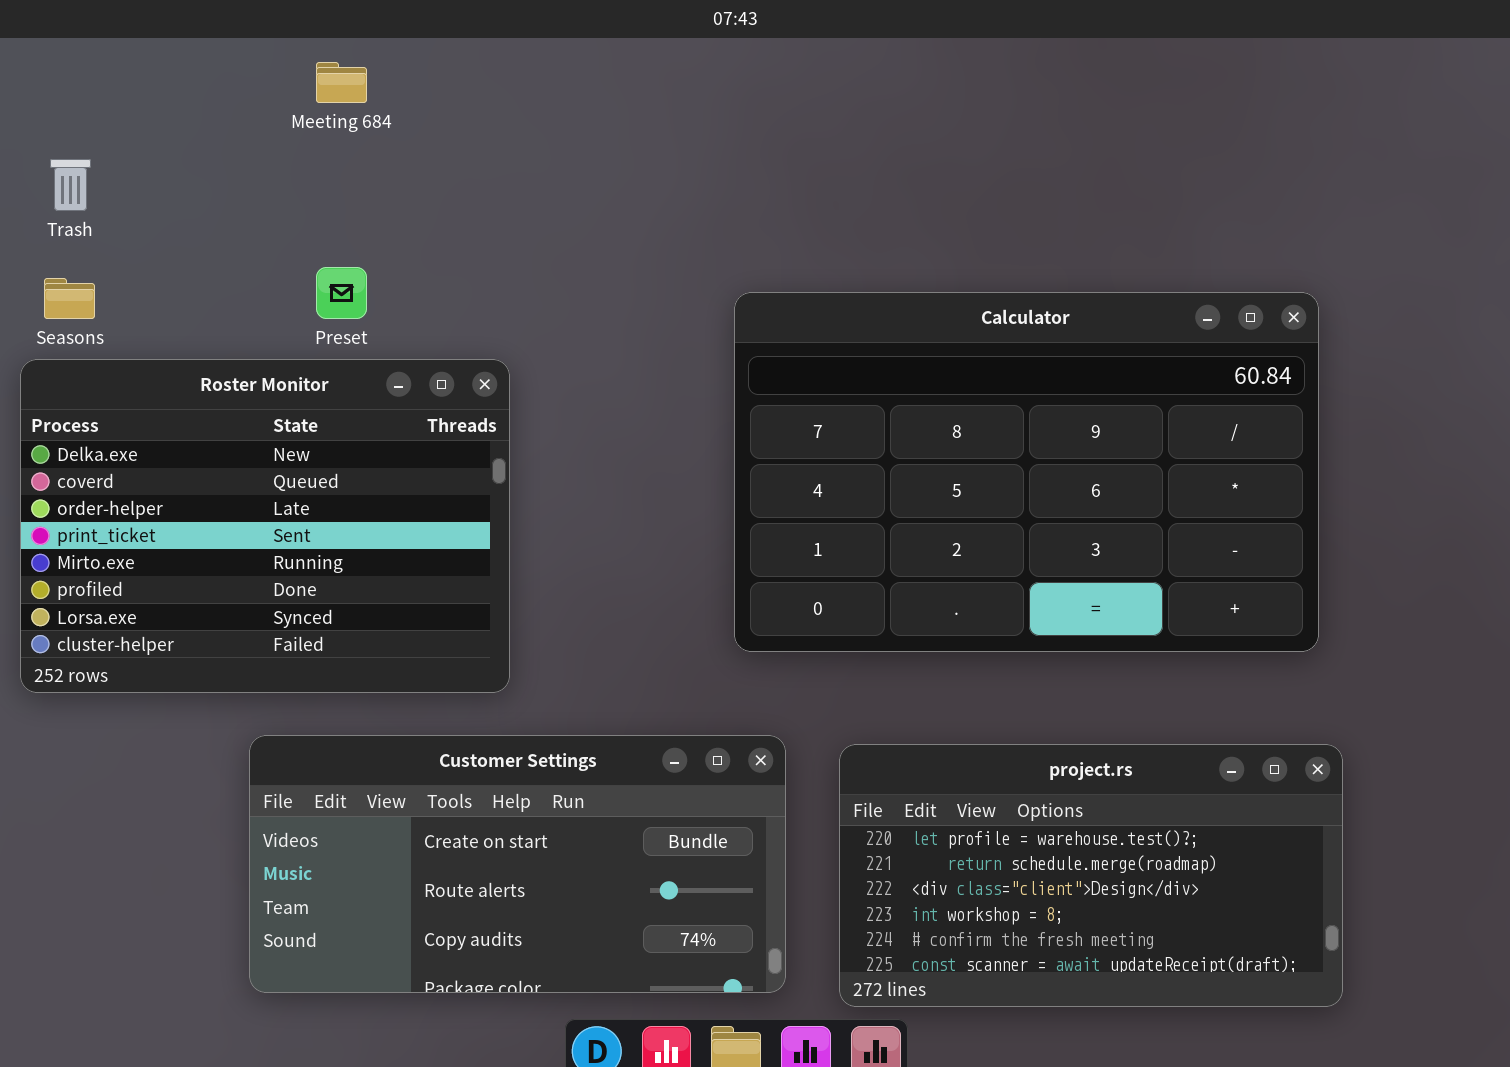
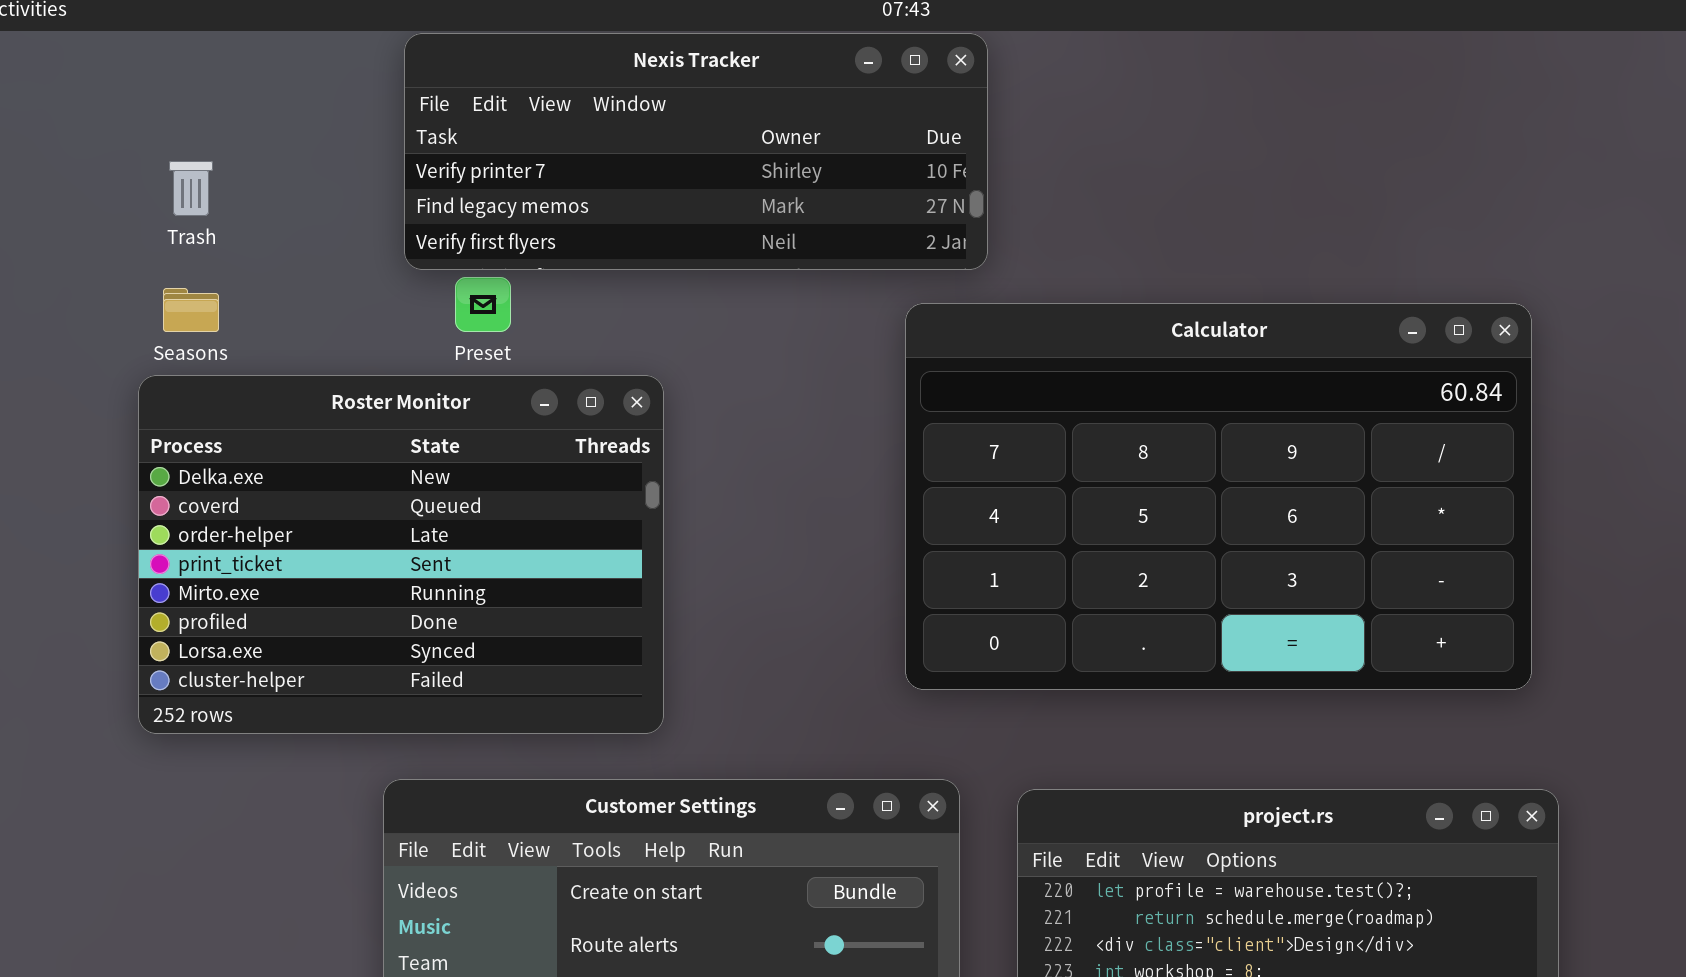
Nexis Tracker: none -> [404,33,988,270], opened

